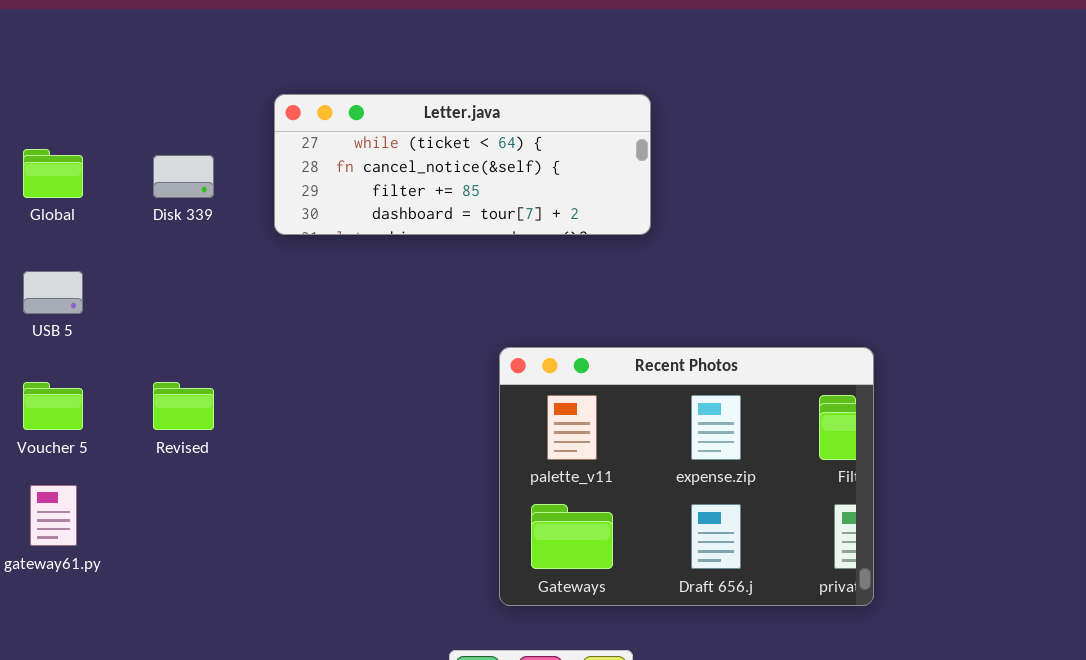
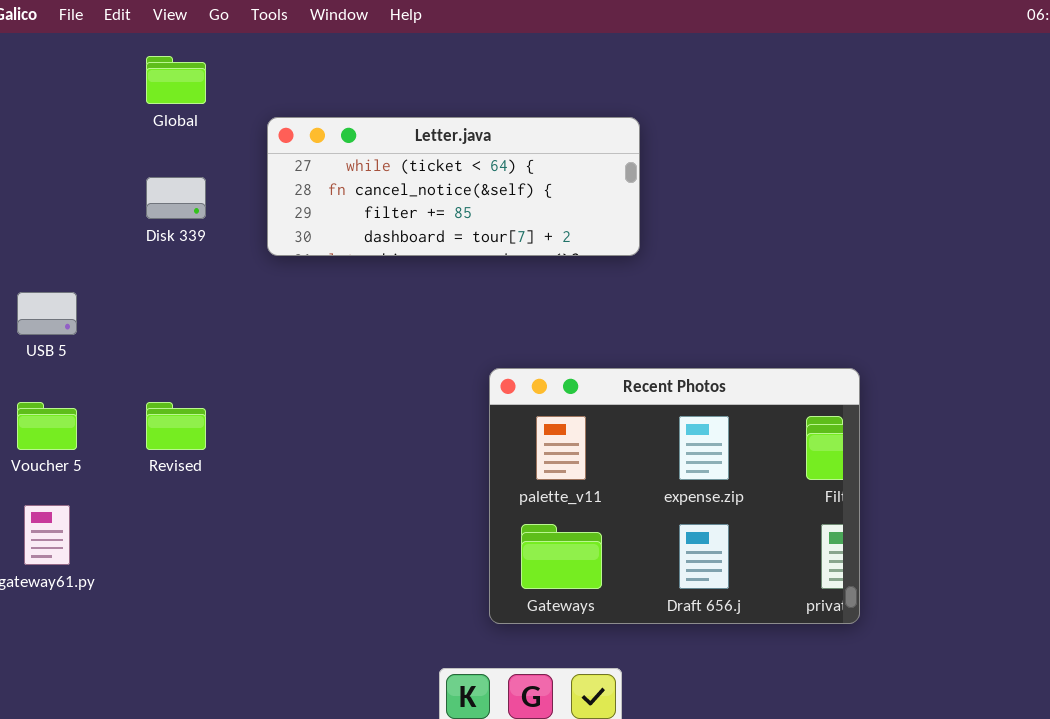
Global: [23,149,83,198] -> [146,56,206,104], moved

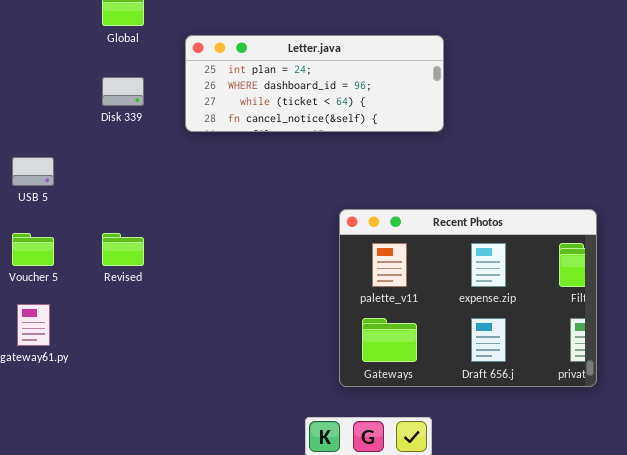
Letter.java: [267,117,640,256] -> [185,35,444,132], scrolled up 2 rows

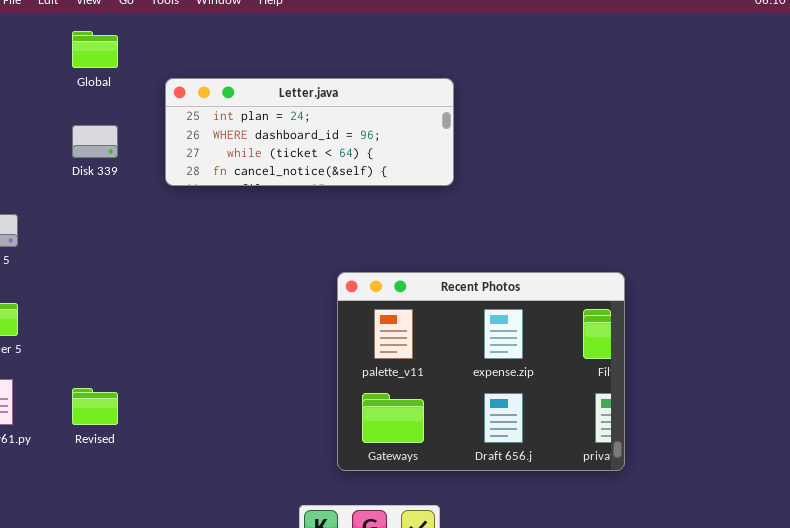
Revised: [102,233,144,266] -> [72,388,118,425], moved

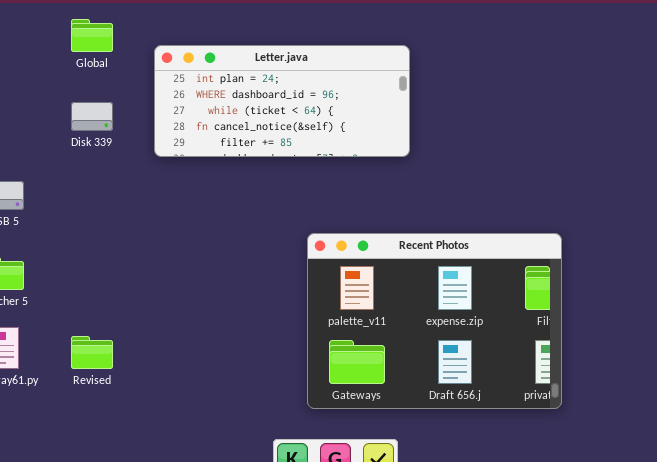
Letter.java: [165,78,454,186] -> [154,45,410,157], resized

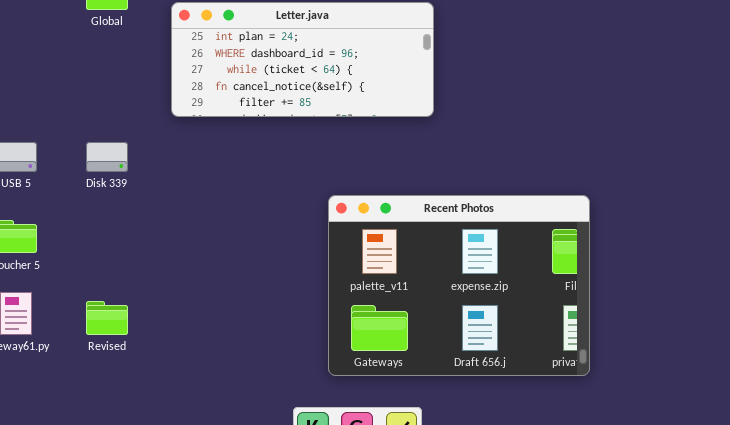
Disk 339: [71,102,113,131] -> [86,142,128,172], moved

